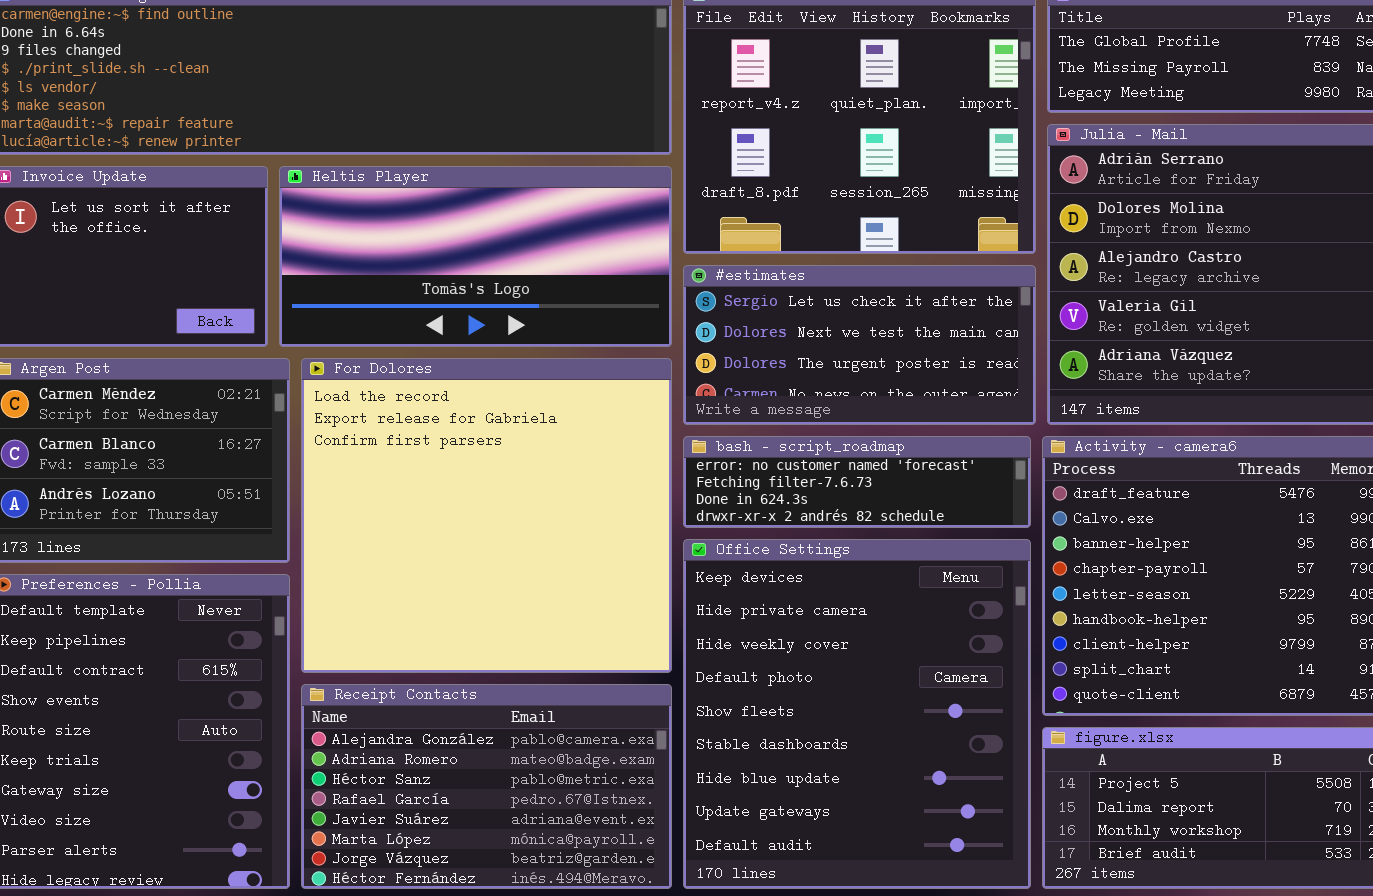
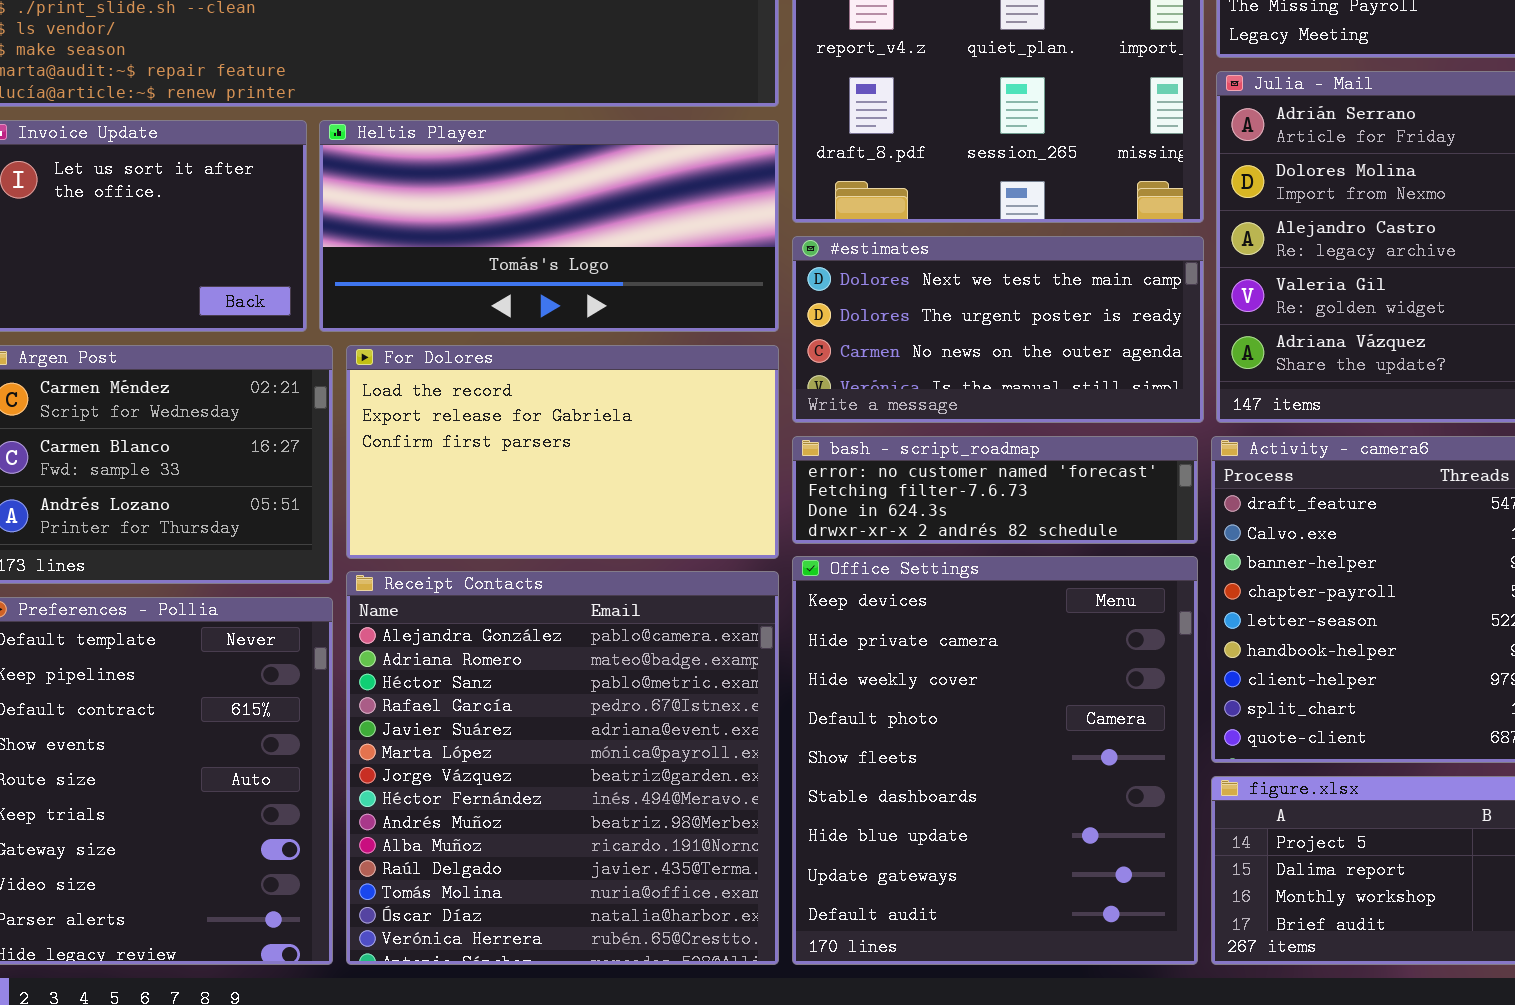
#estimates: [683,265,1036,425] -> [792,236,1204,423], scrolled down 1 row
For Dolores: [301,358,672,673] -> [346,345,779,559], resized
Receipt Contacts: [301,684,672,889] -> [346,571,779,965], resized

